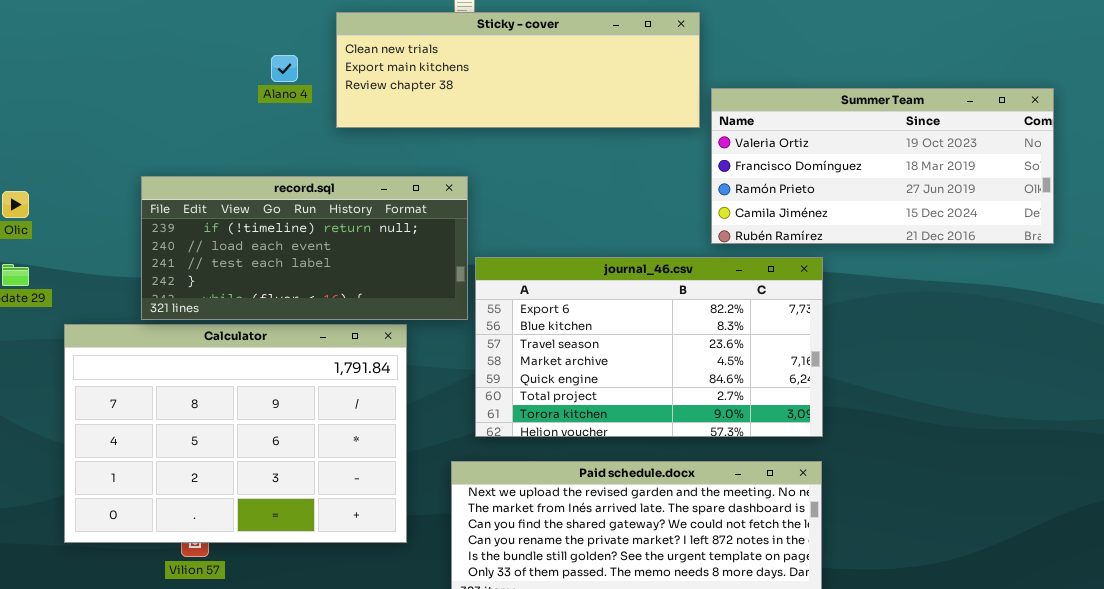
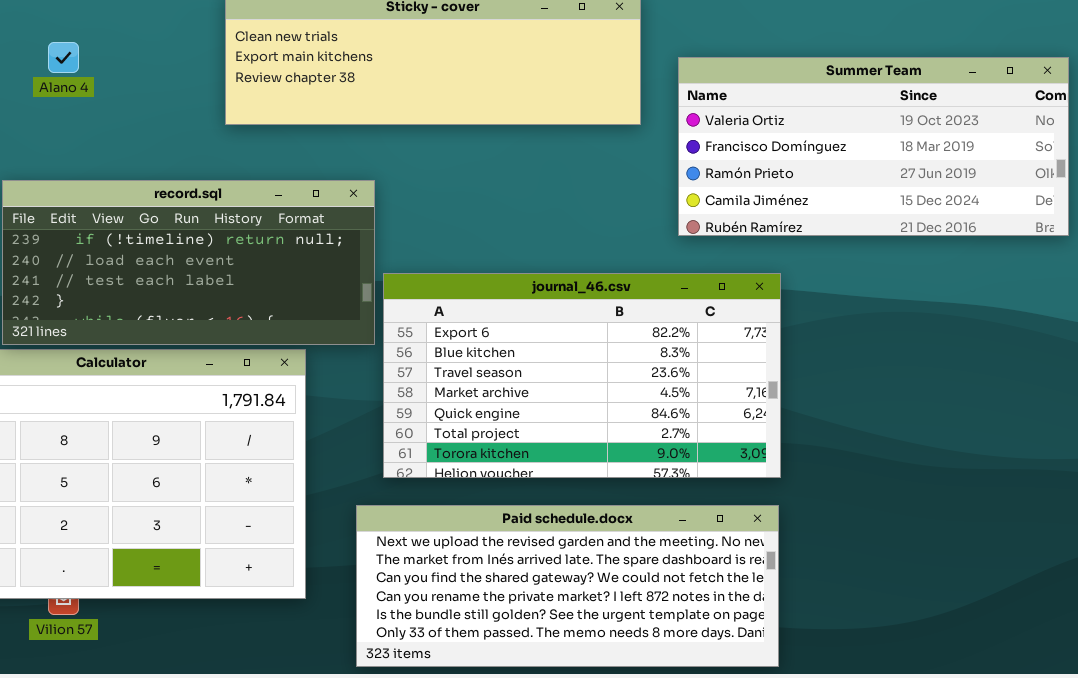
Alano 4: [271,55,298,82] -> [48,42,79,73], moved
Summer Team: [711,88,1054,244] -> [678,57,1069,236], moved

